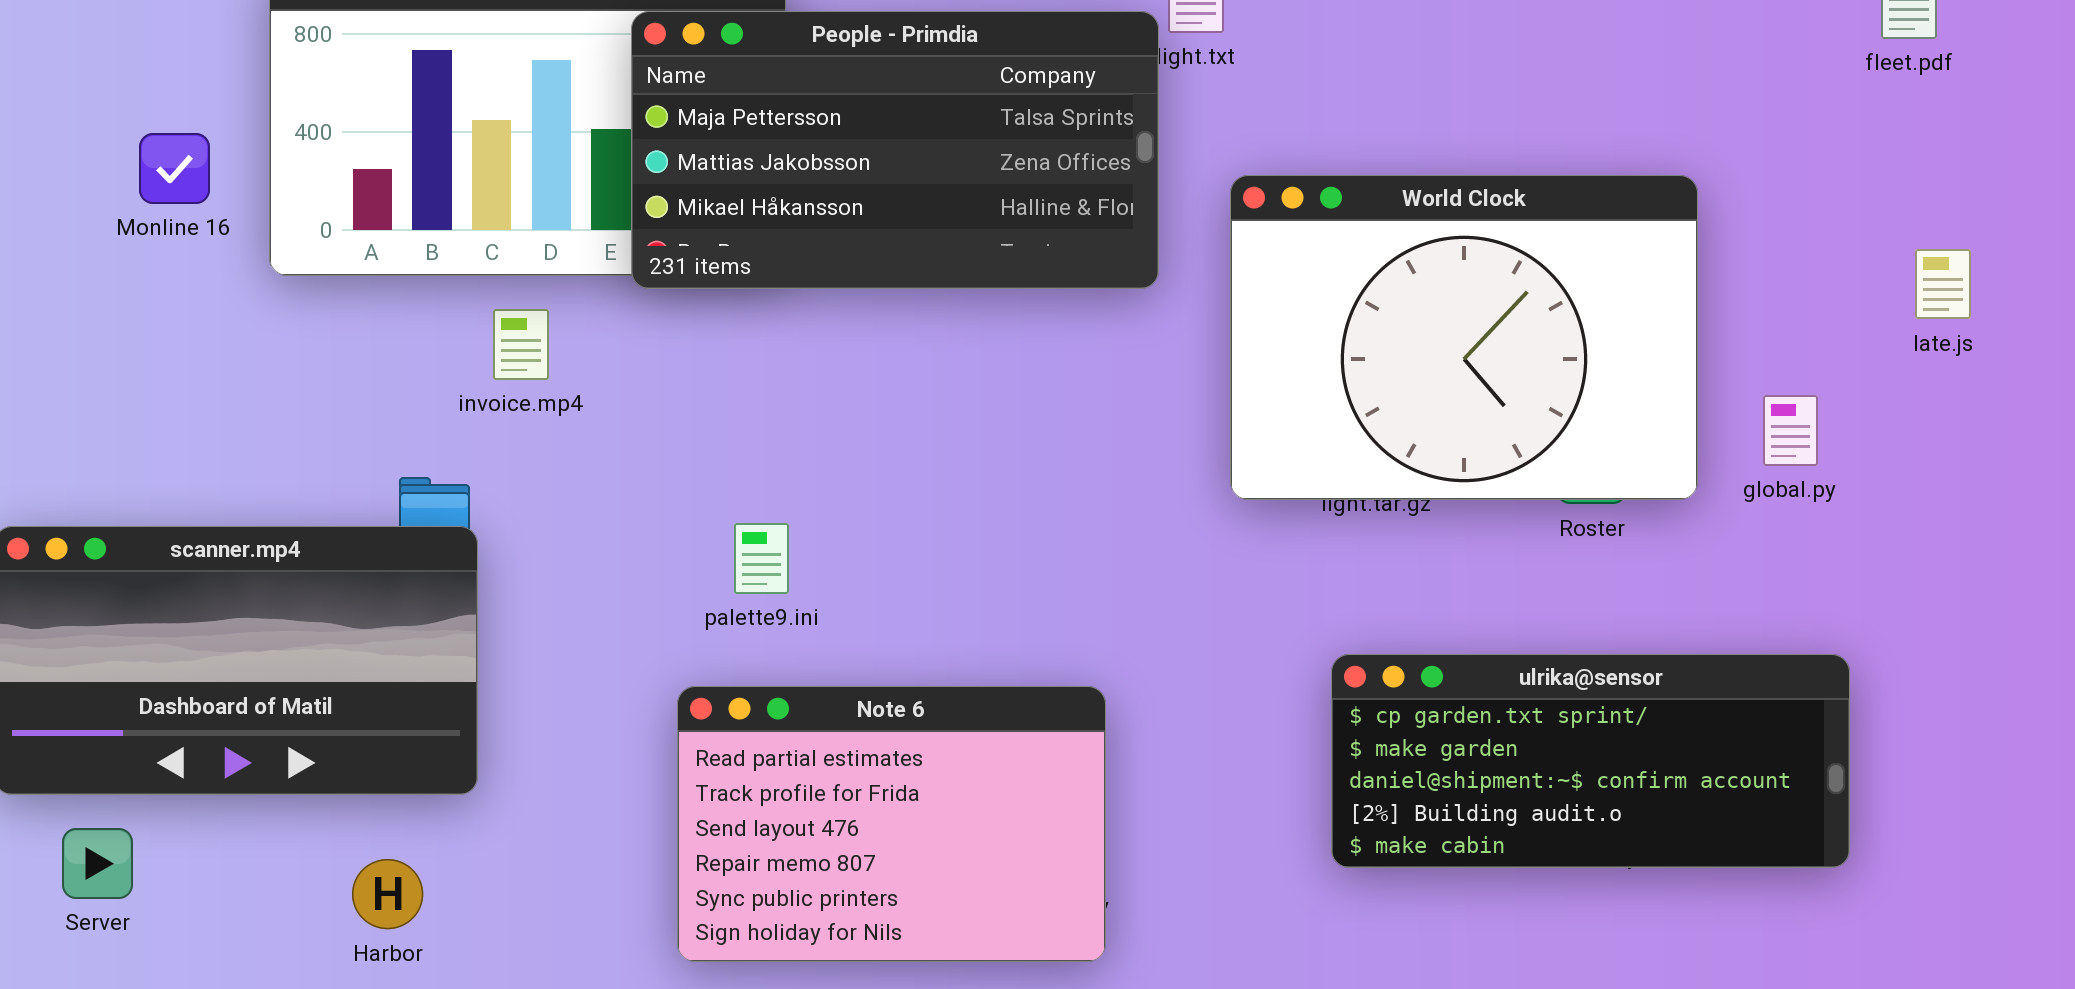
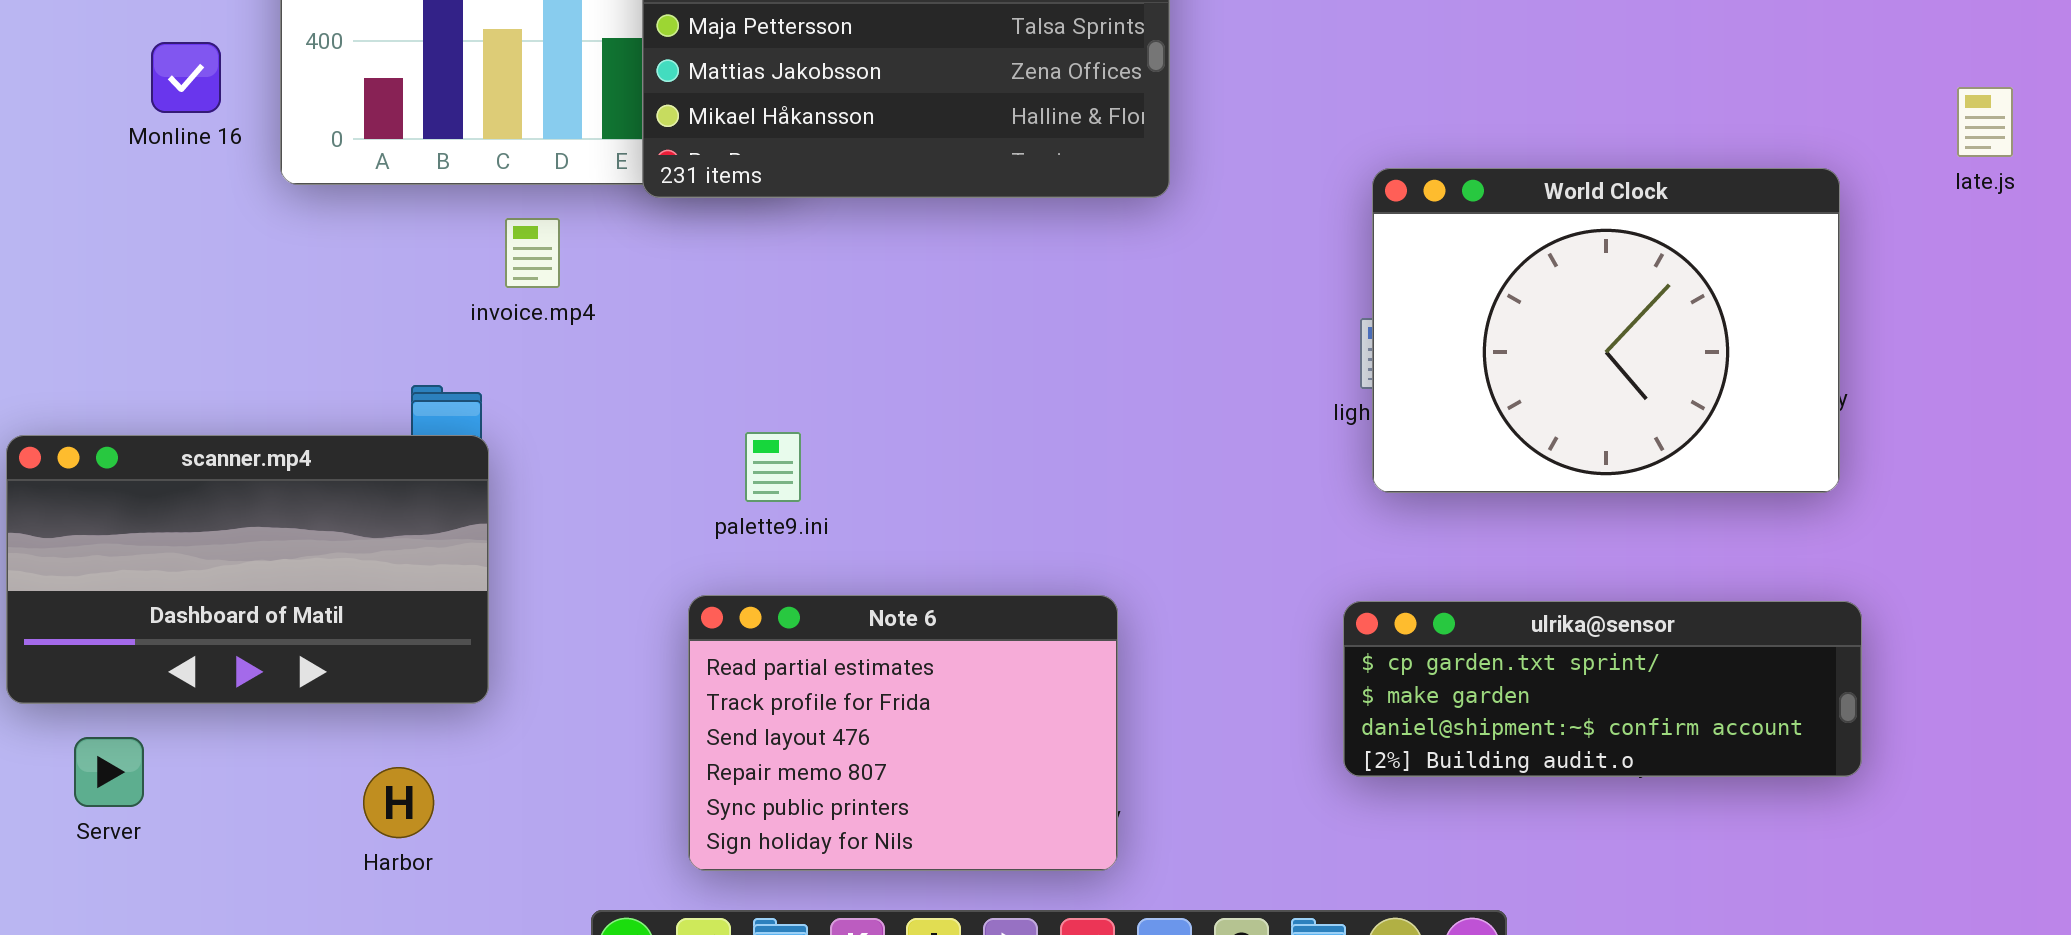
World Clock: [1230,175,1698,500] -> [1372,168,1840,493], moved
late.js: [1915,249,1971,319] -> [1957,87,2013,157], moved
ulrika@sensor: [1331,654,1850,868] -> [1343,601,1862,777], resized

